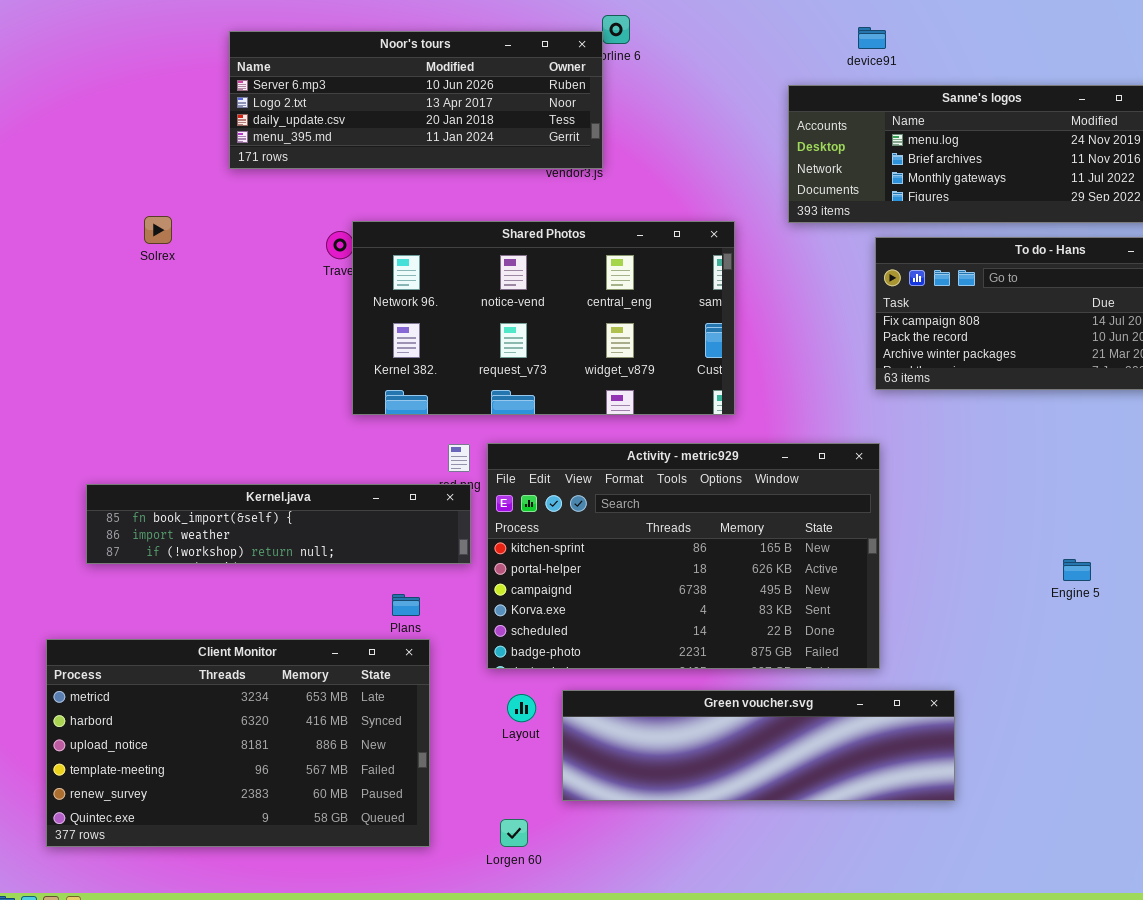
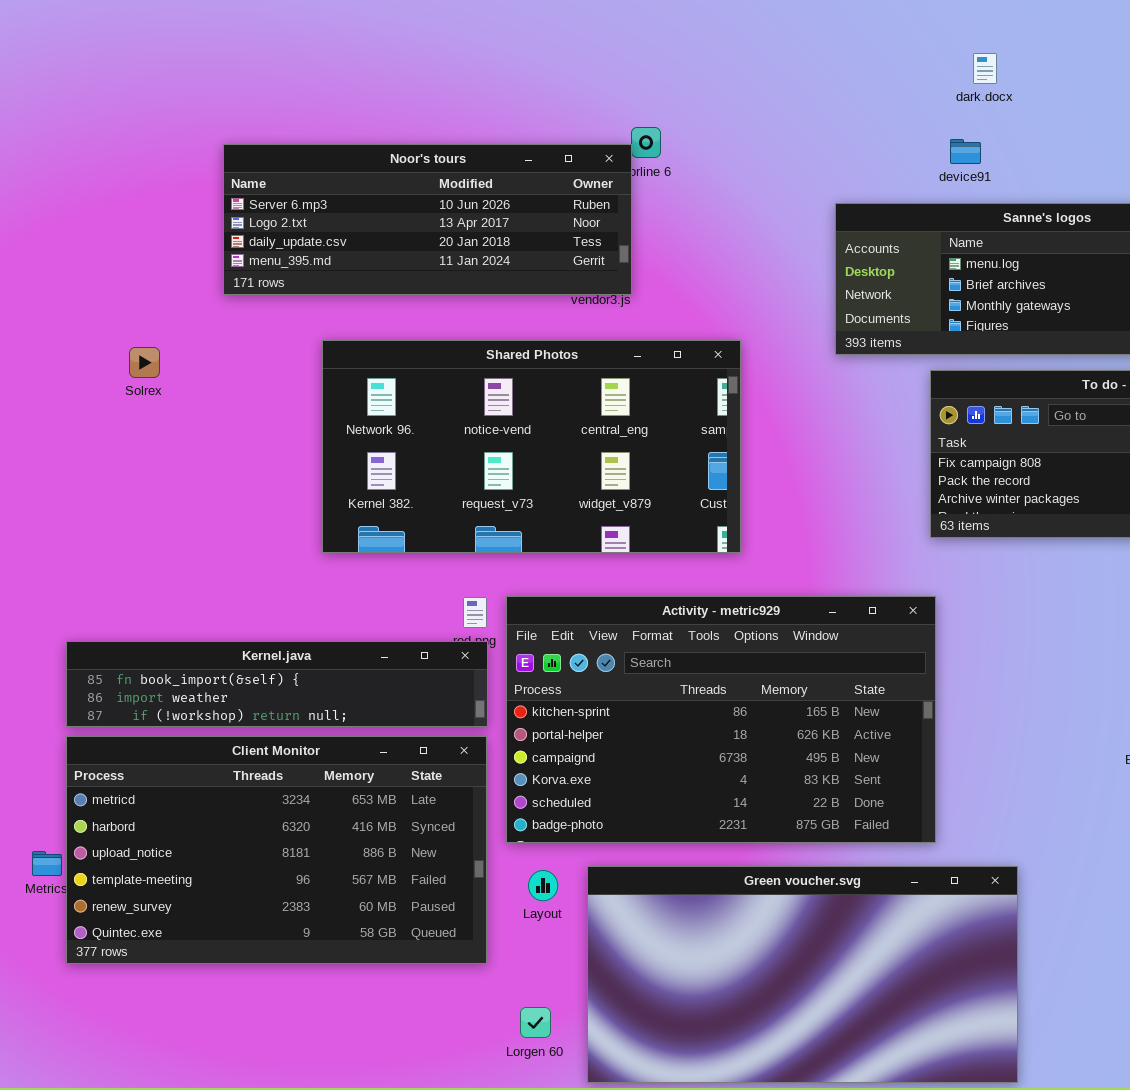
device91: [858,27,886,49] -> [950,139,981,164], moved
Shared Photos: [352,221,735,415] -> [322,340,741,553], moved
Client Monitor: [46,639,430,847] -> [66,736,487,964], moved
Green voucher.svg: [562,690,955,801] -> [587,866,1018,1083], resized

